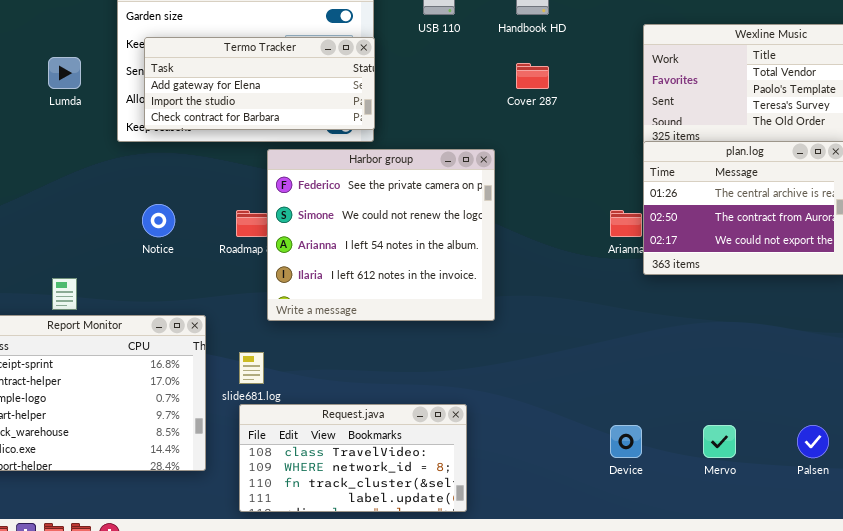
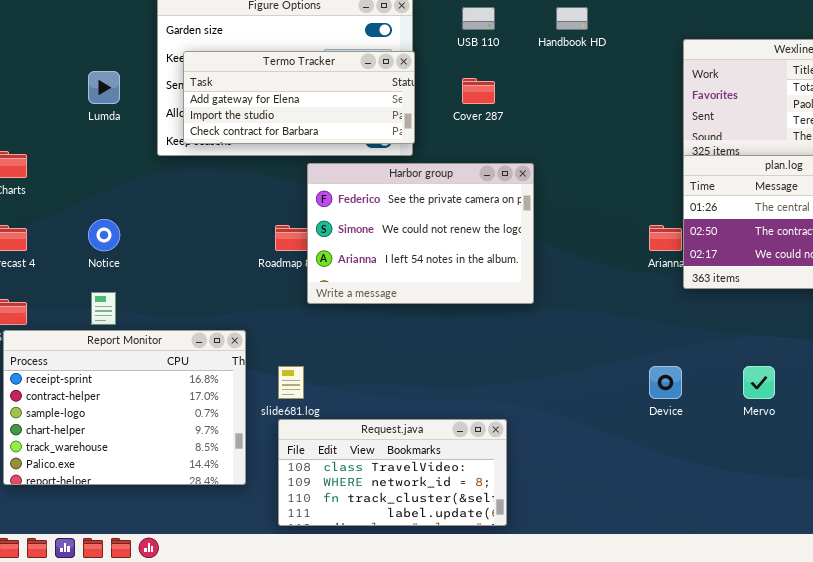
Cover 287: [516,63,549,89] -> [462,78,495,104], moved
Harbor group: [267,149,495,321] -> [307,163,534,304], resized
Notice: [142,204,175,237] -> [88,219,120,251], moved
Device: [610,425,642,458] -> [649,366,682,399], moved
Mervo: [703,425,736,458] -> [743,366,775,399], moved

